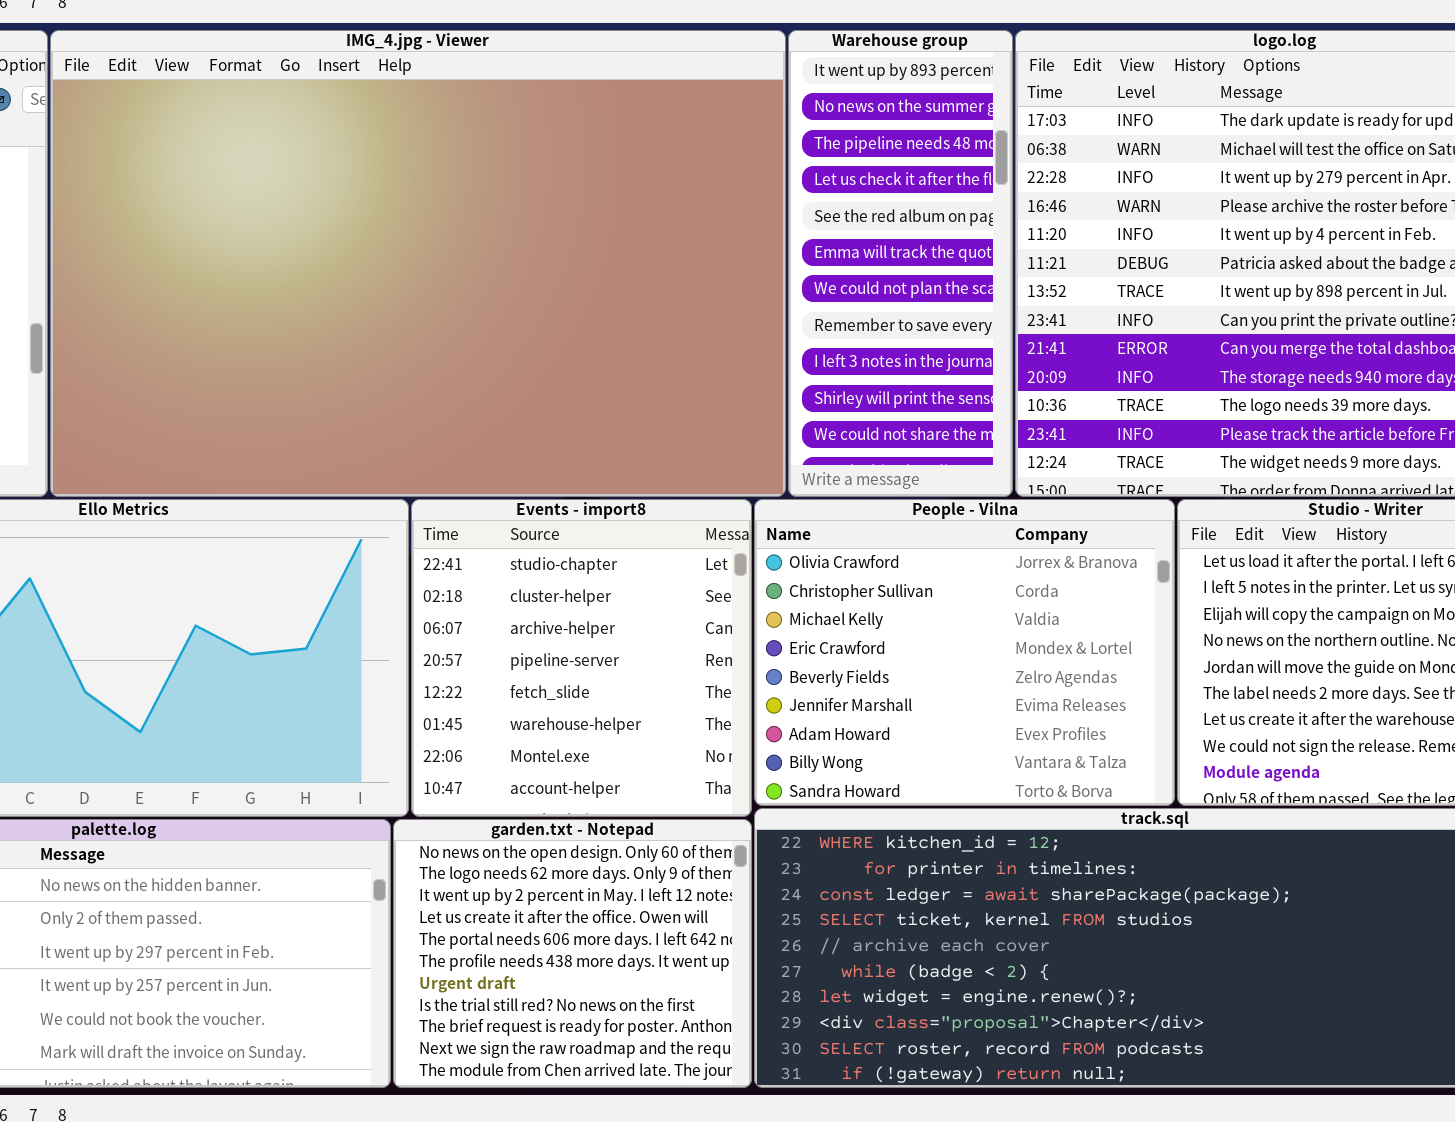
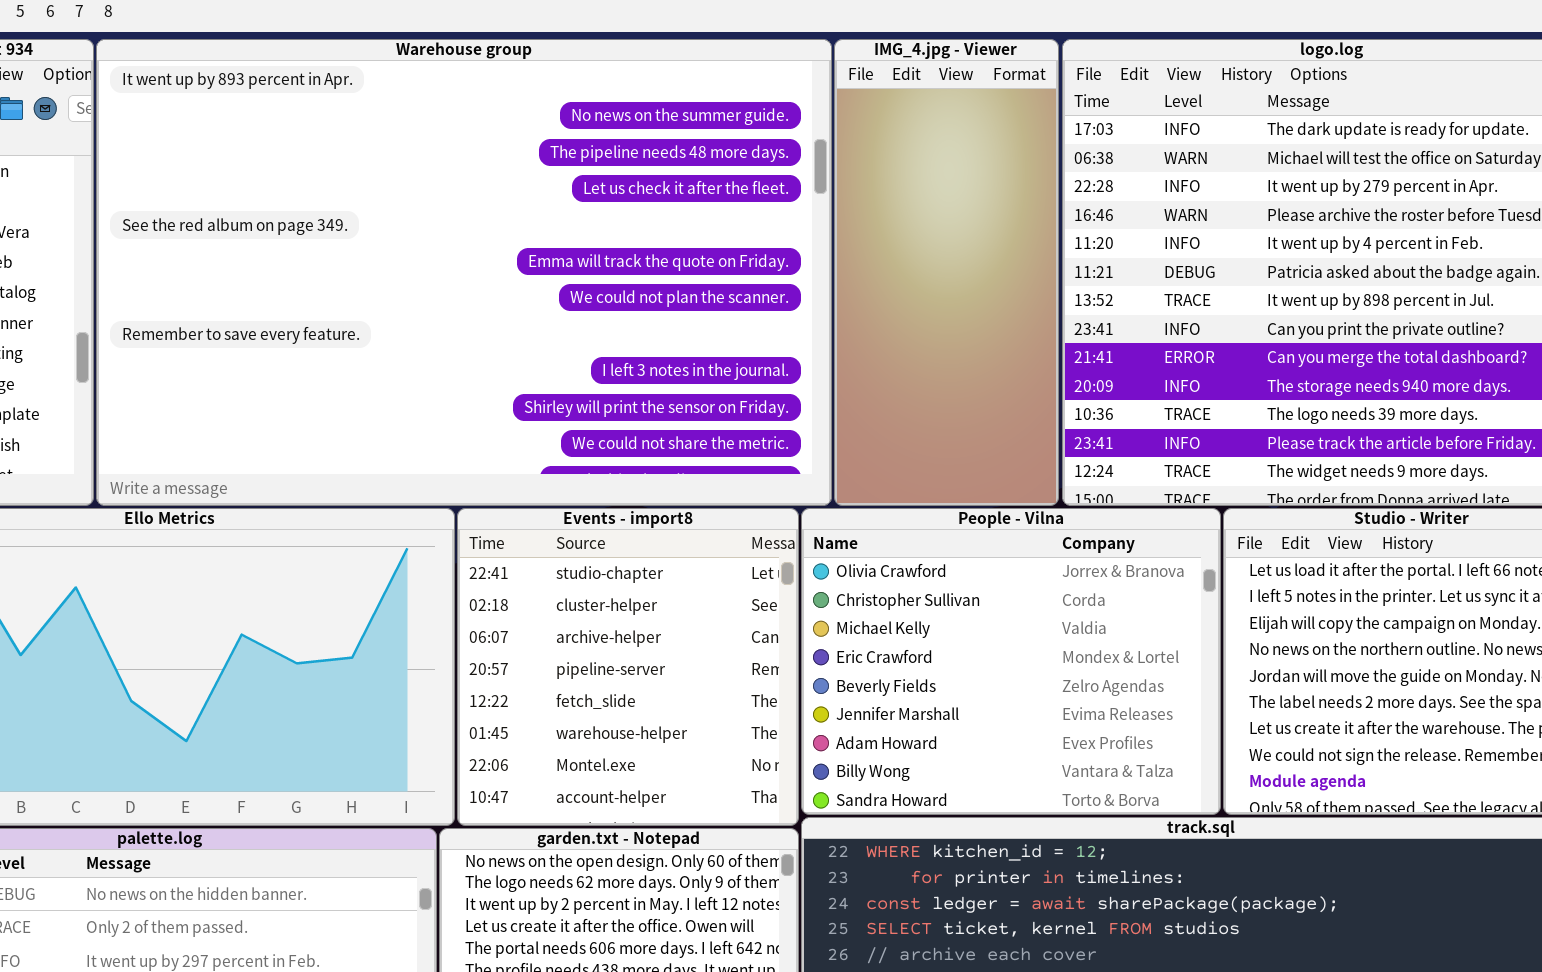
IMG_4.jpg - Viewer: [50,30,786,497] -> [834,39,1059,506], moved, resized
Warehouse group: [788,30,1013,497] -> [96,39,832,506], moved, resized

